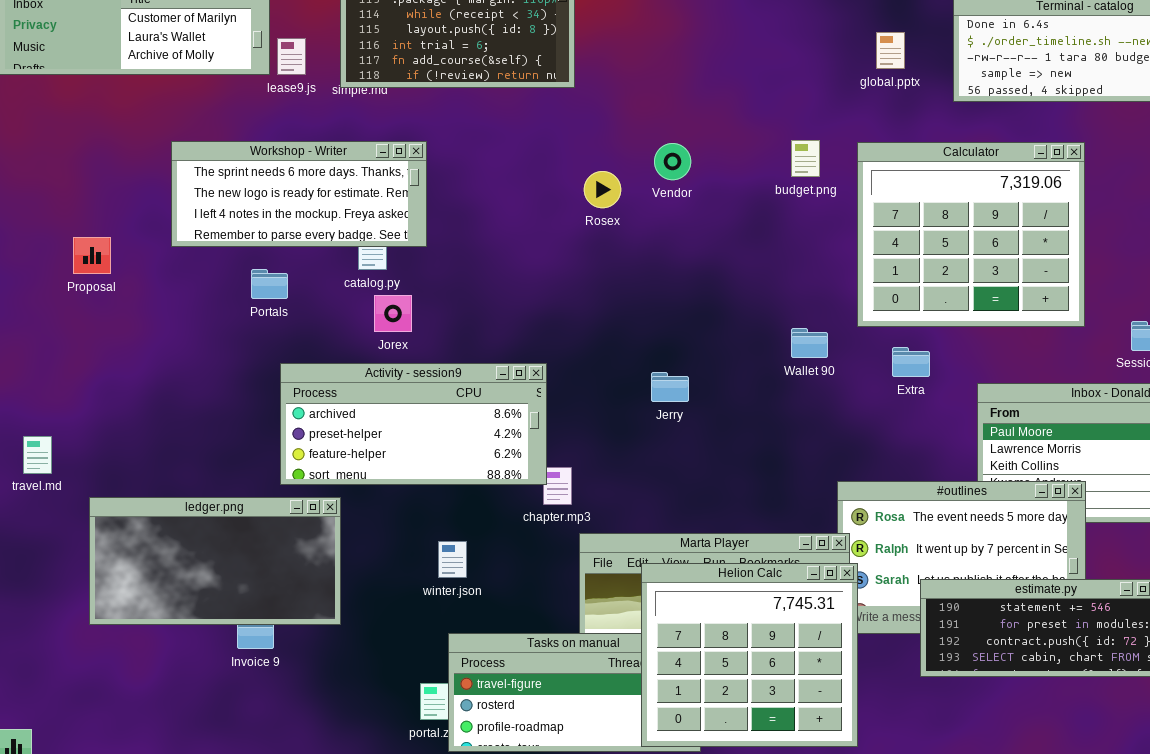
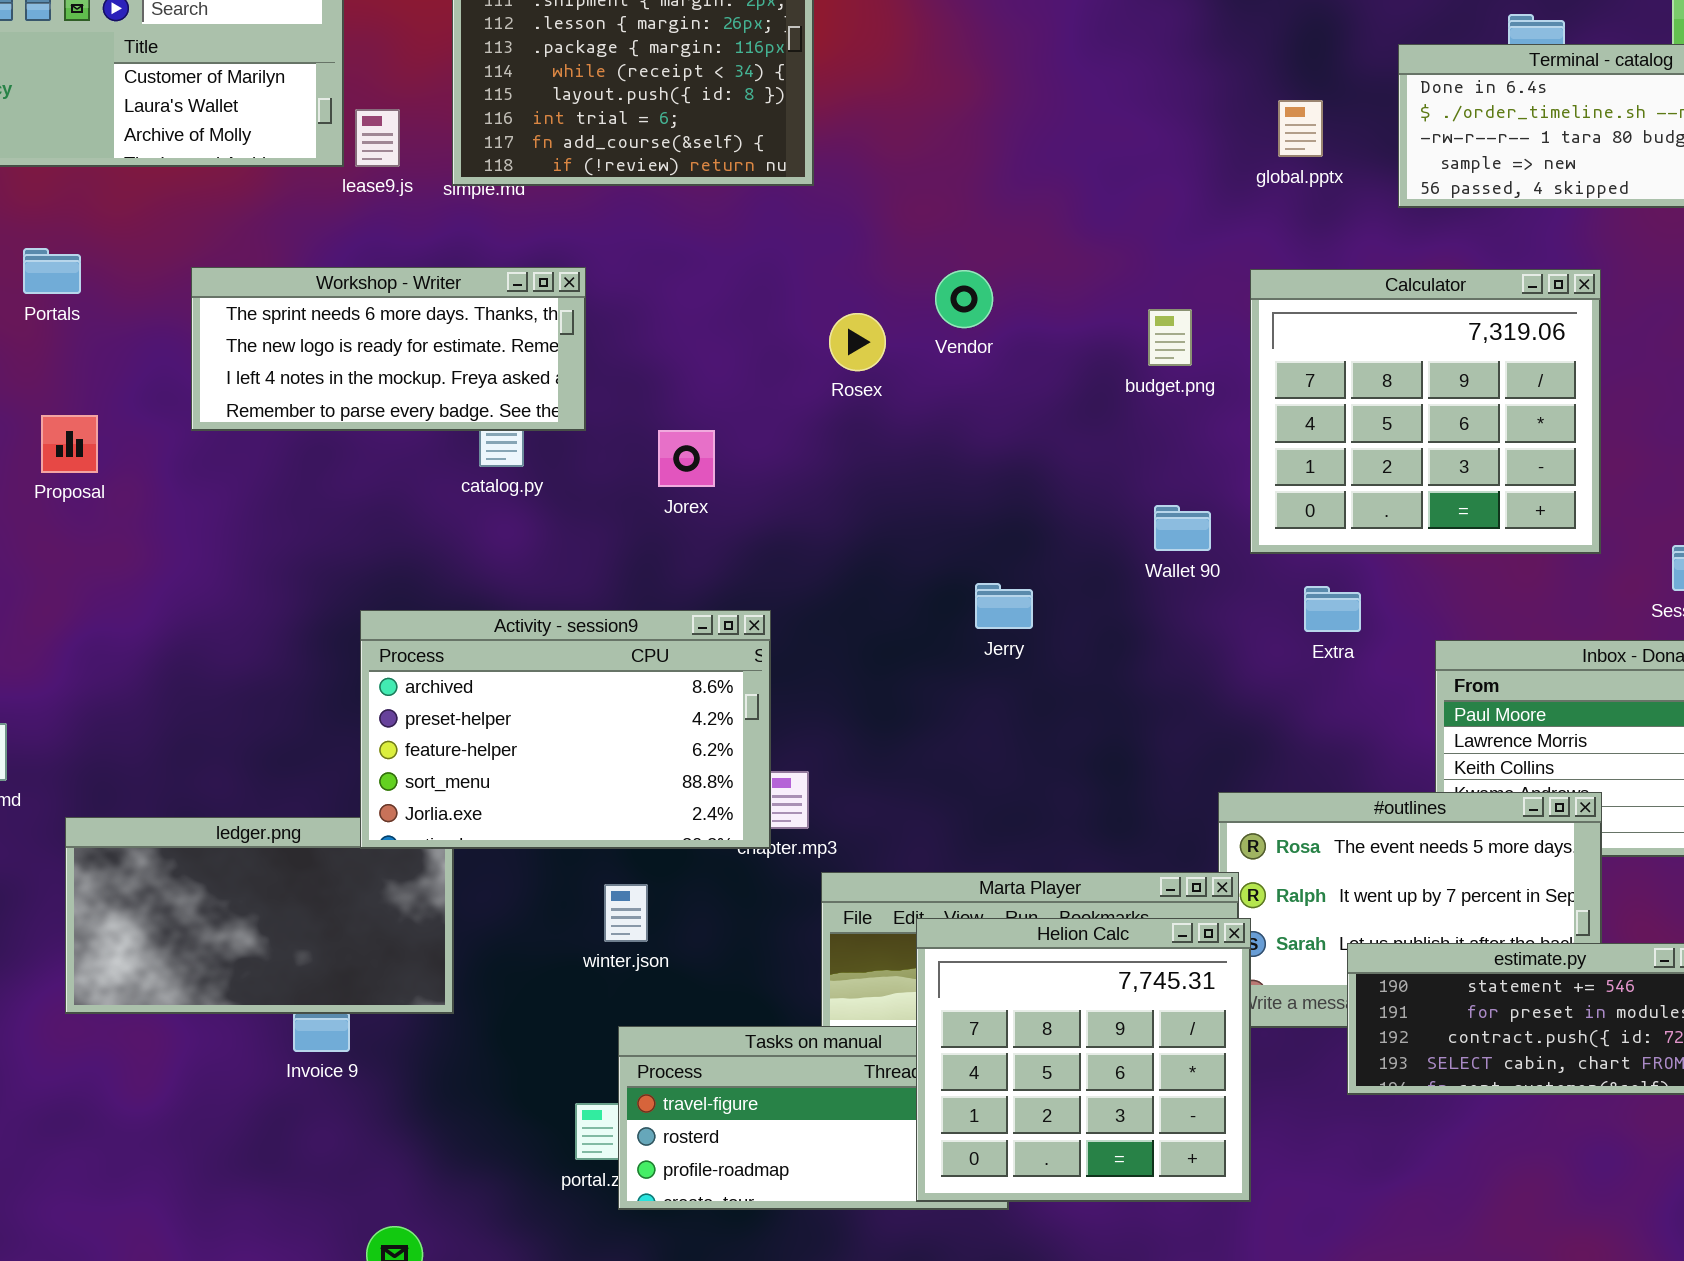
budget.png: [791,140,820,177] -> [1148,309,1192,366], moved
Portals: [251,269,288,299] -> [23,248,81,294], moved
Jorex: [374,295,412,332] -> [658,430,715,487], moved
Wallet 90: [791,328,828,358] -> [1154,505,1211,551], moved
Activity - session9: [280,363,547,485] -> [360,610,771,849], resized
Jerry: [651,372,689,402] -> [975,583,1033,629], moved

